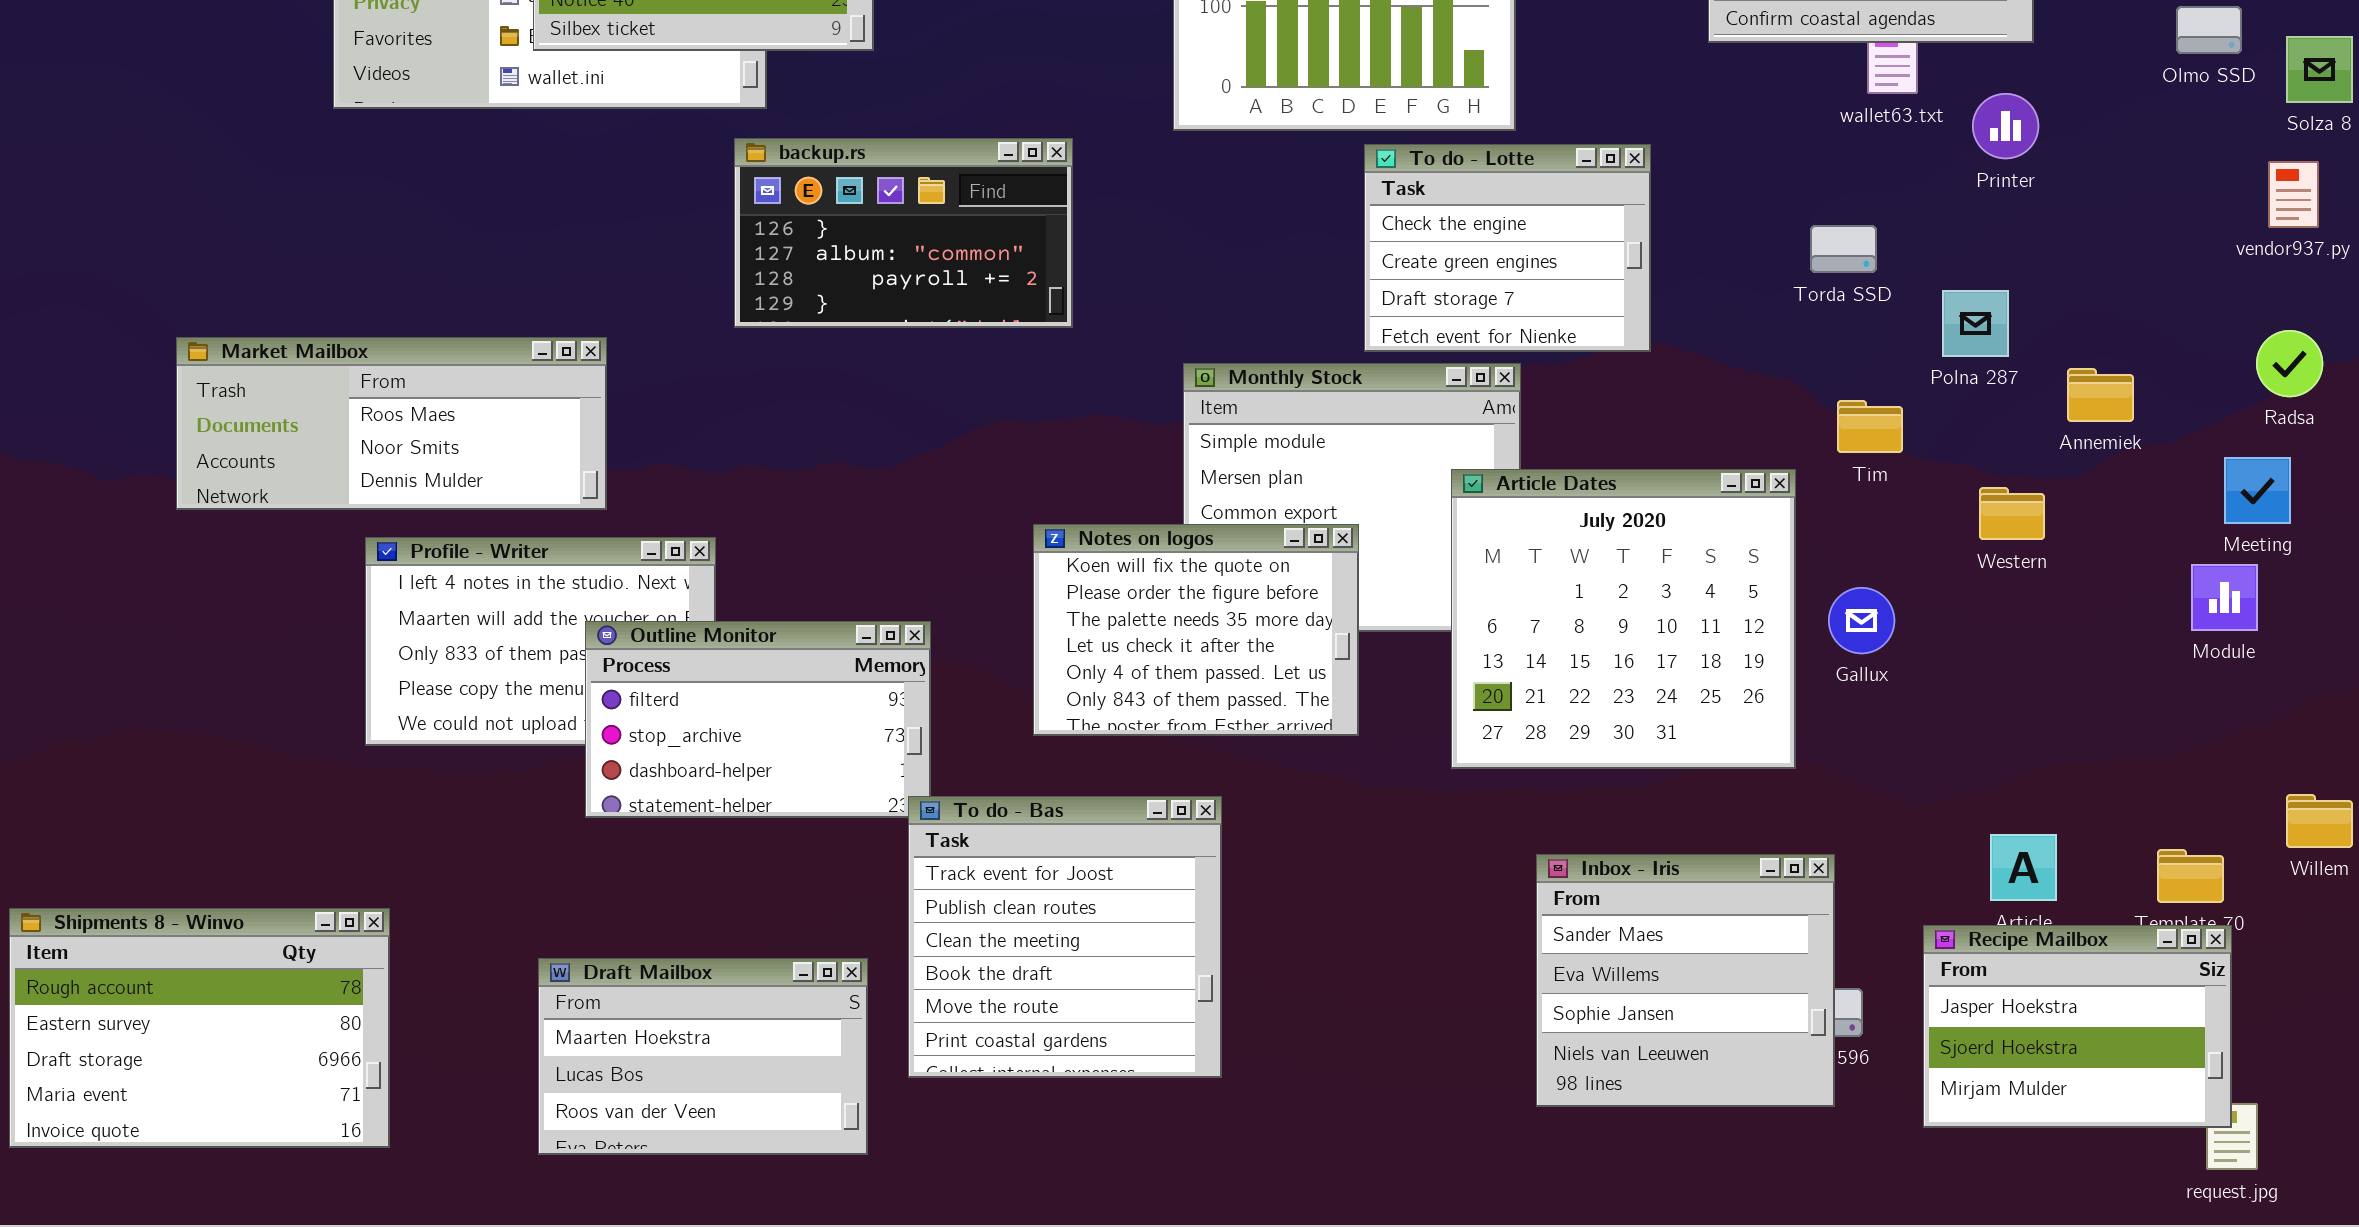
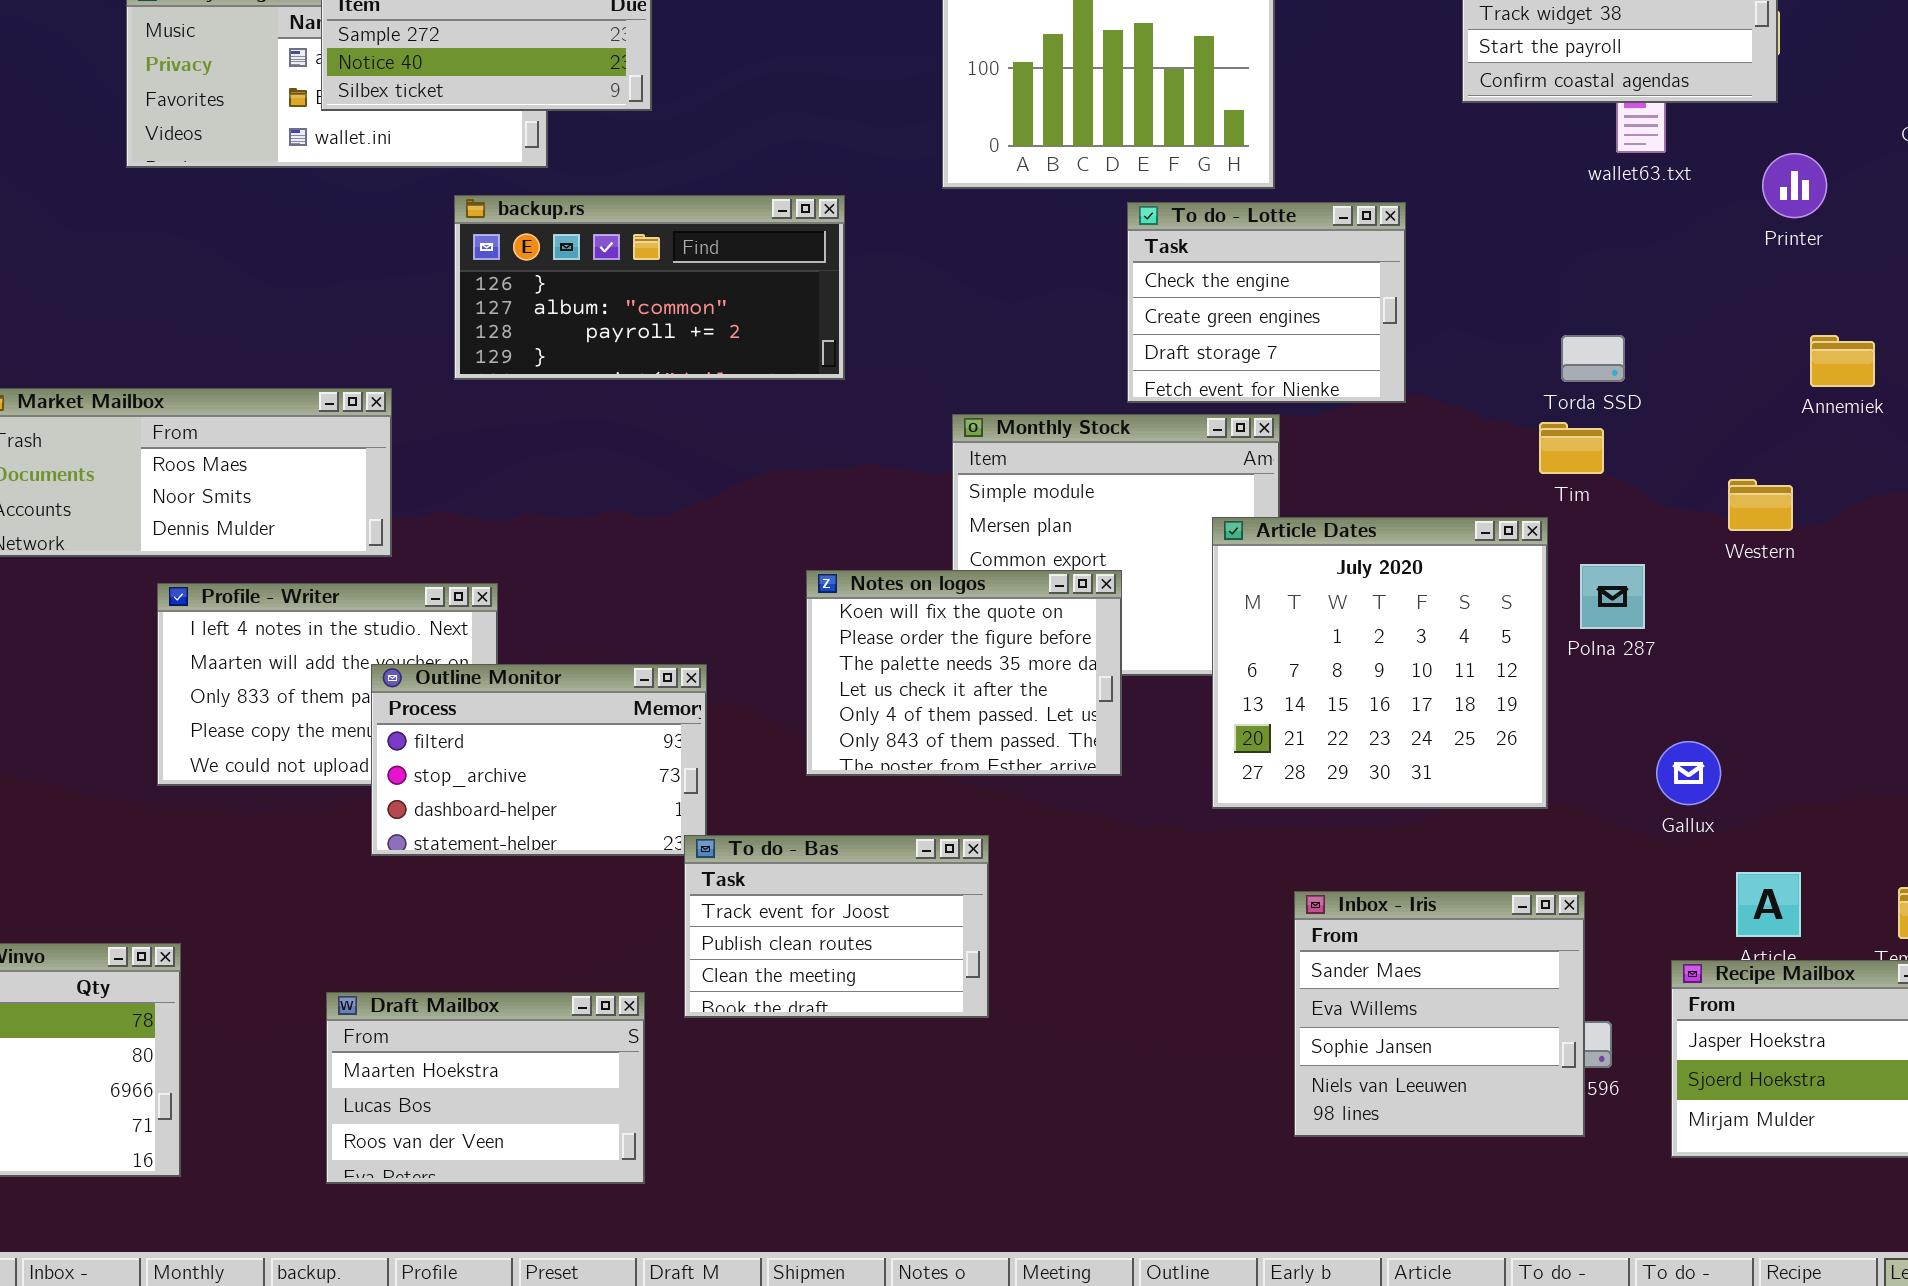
Printer: [1972,93,2039,159] -> [1762,153,1827,218], moved
backup.rs: [734,138,1073,328] -> [454,195,845,380], resized
Torda SSD: [1810,225,1877,273] -> [1561,335,1625,382], moved
Polna 287: [1942,290,2009,357] -> [1580,564,1645,629], moved
Annemiek: [2067,368,2134,422] -> [1810,335,1875,387], moved
Tim: [1837,400,1903,453] -> [1539,422,1604,474], moved
Western: [1979,487,2045,540] -> [1728,479,1793,531], moved
Gallux: [1828,587,1895,654] -> [1656,741,1721,805], moved
To do - Bas: [908,796,1222,1078] -> [684,835,989,1018], resized

